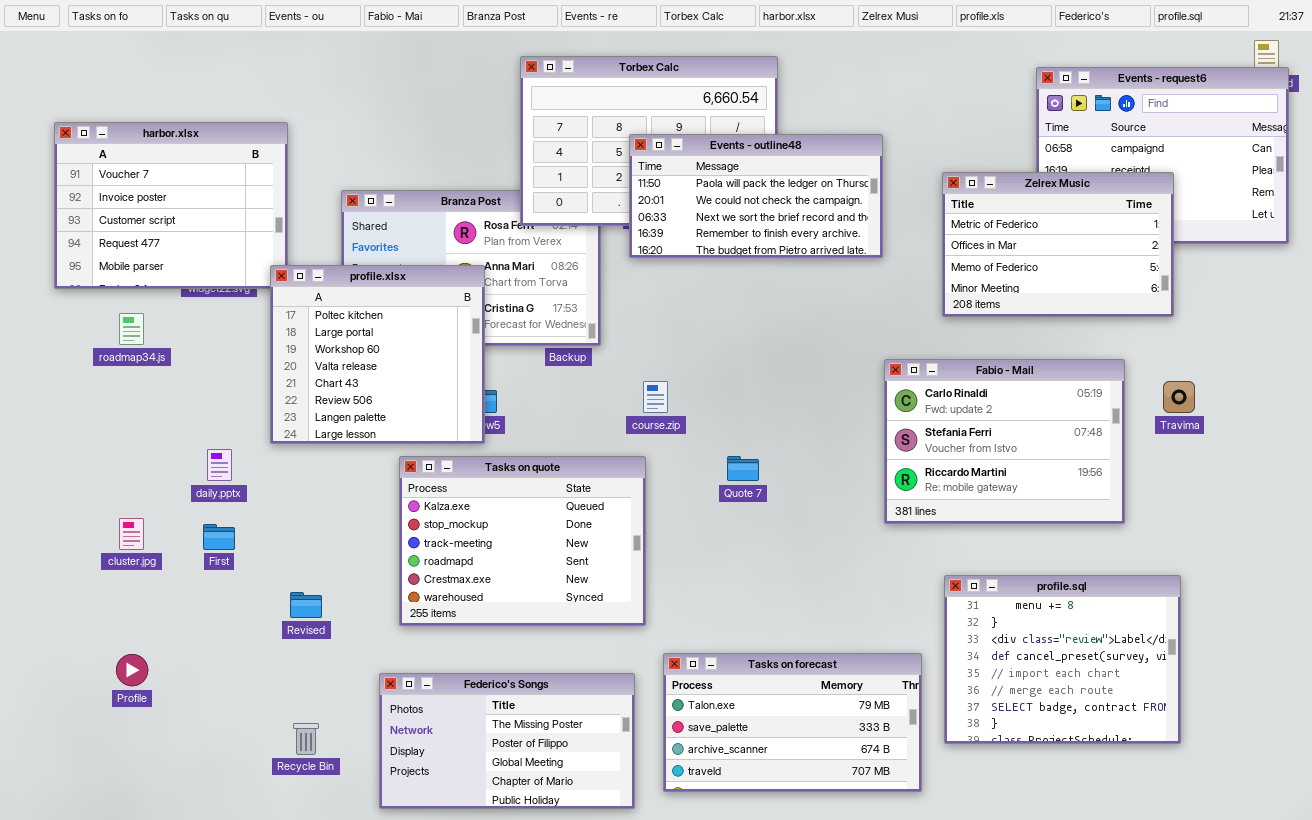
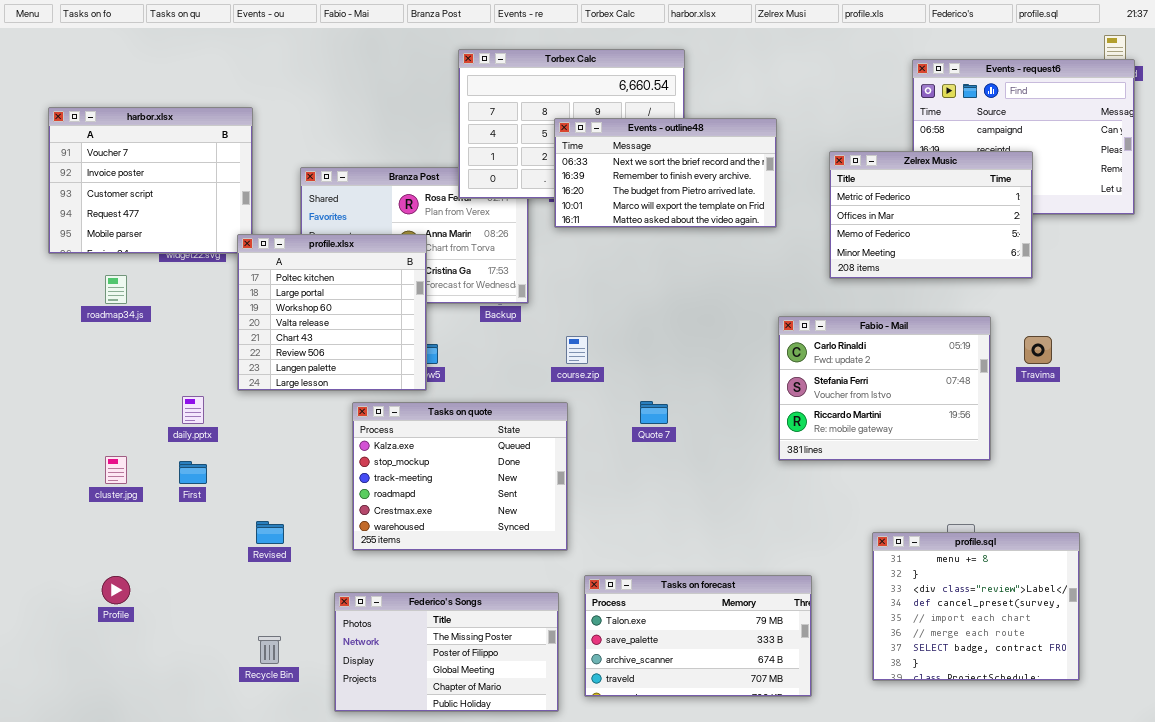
Events - outline48: [629,134,883,258] -> [554,118,777,228], scrolled down 2 rows
profile.sql: [944,575,1181,744] -> [872,532,1080,681], moved

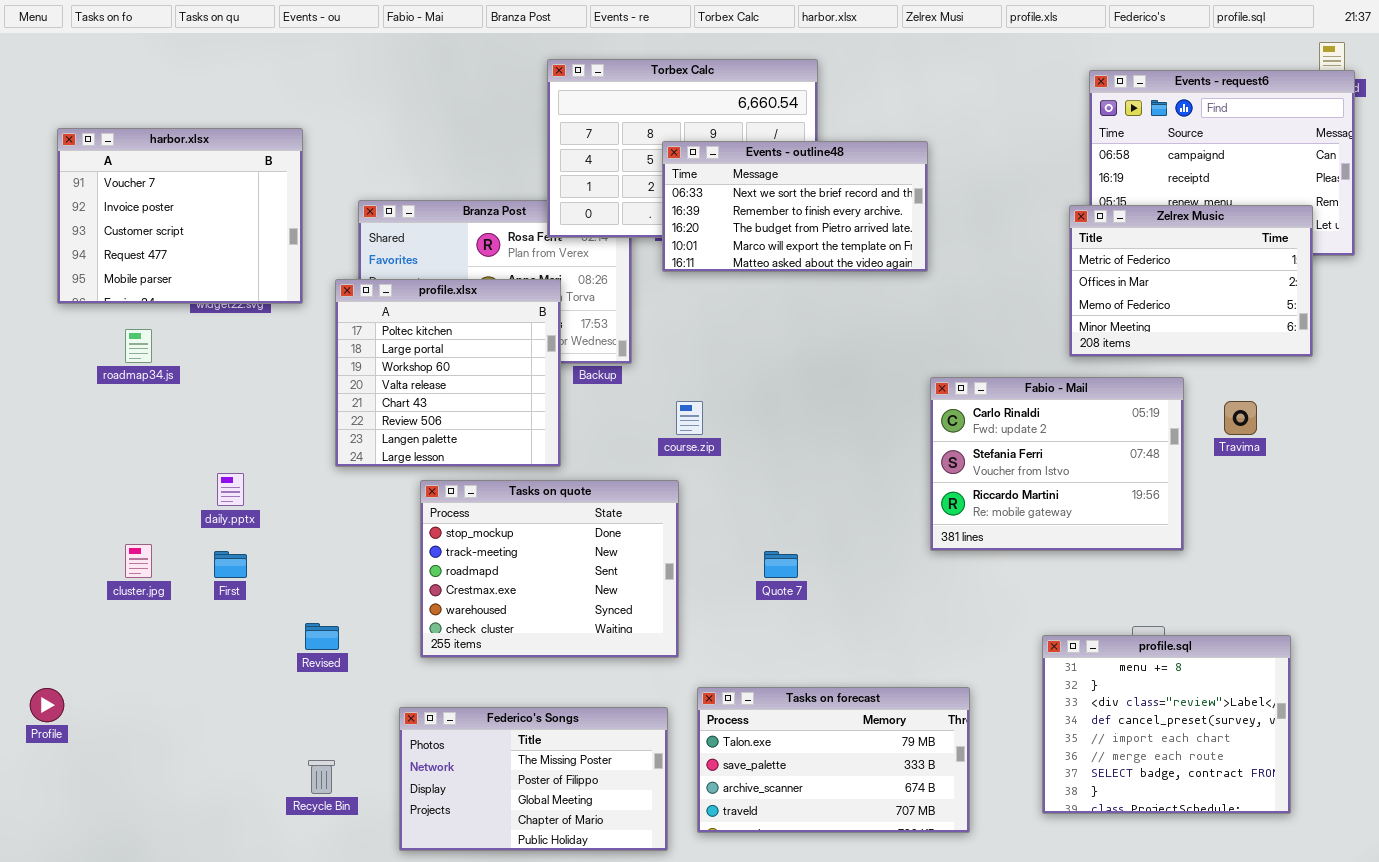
Zelrex Music: [829,151,1033,279] -> [1069,205,1313,357], moved
profile.xlsx: [237,234,427,391] -> [335,279,561,467], moved
Quote 7: [640,401,668,424] -> [764,551,798,578], moved
Tasks on quote: [352,402,568,551] -> [420,480,679,658], scrolled down 1 row
Profile: [102,576,130,604] -> [30,688,64,722], moved

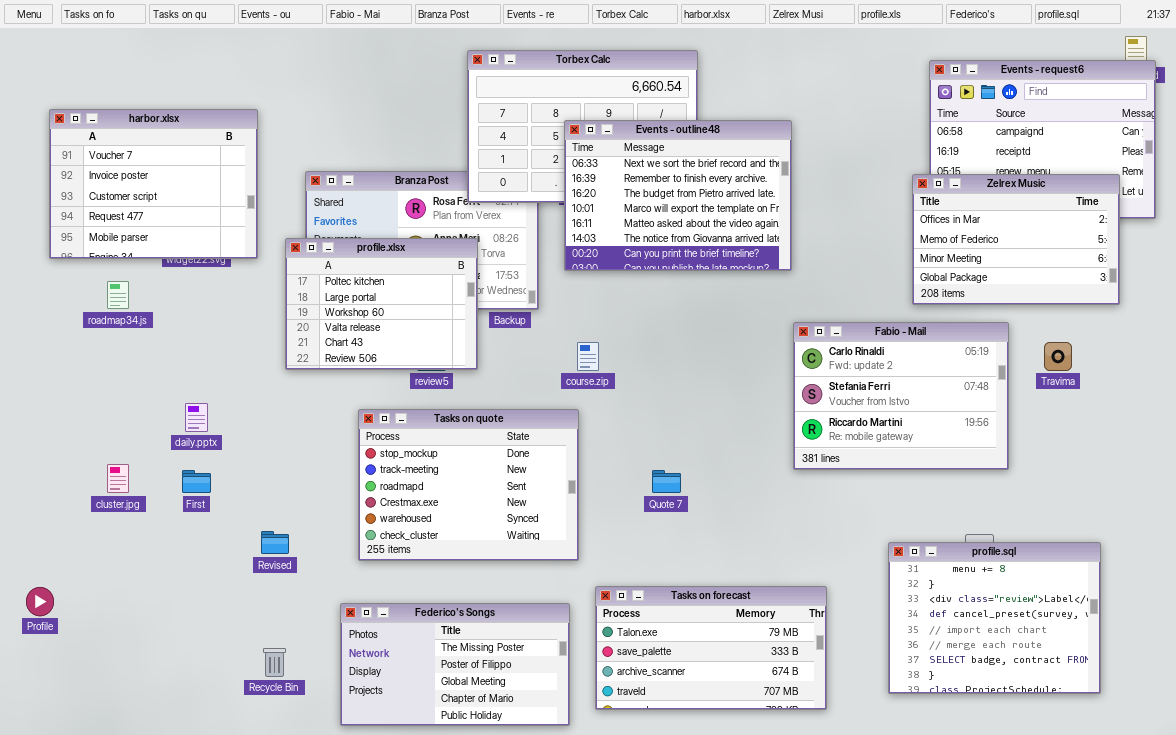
Events - outline48: [662,141,928,272] -> [564,120,792,271], resized
Zelrex Music: [1069,205,1313,357] -> [912,174,1120,305], scrolled down 1 row
profile.xlsx: [335,279,561,467] -> [285,238,478,370], resized

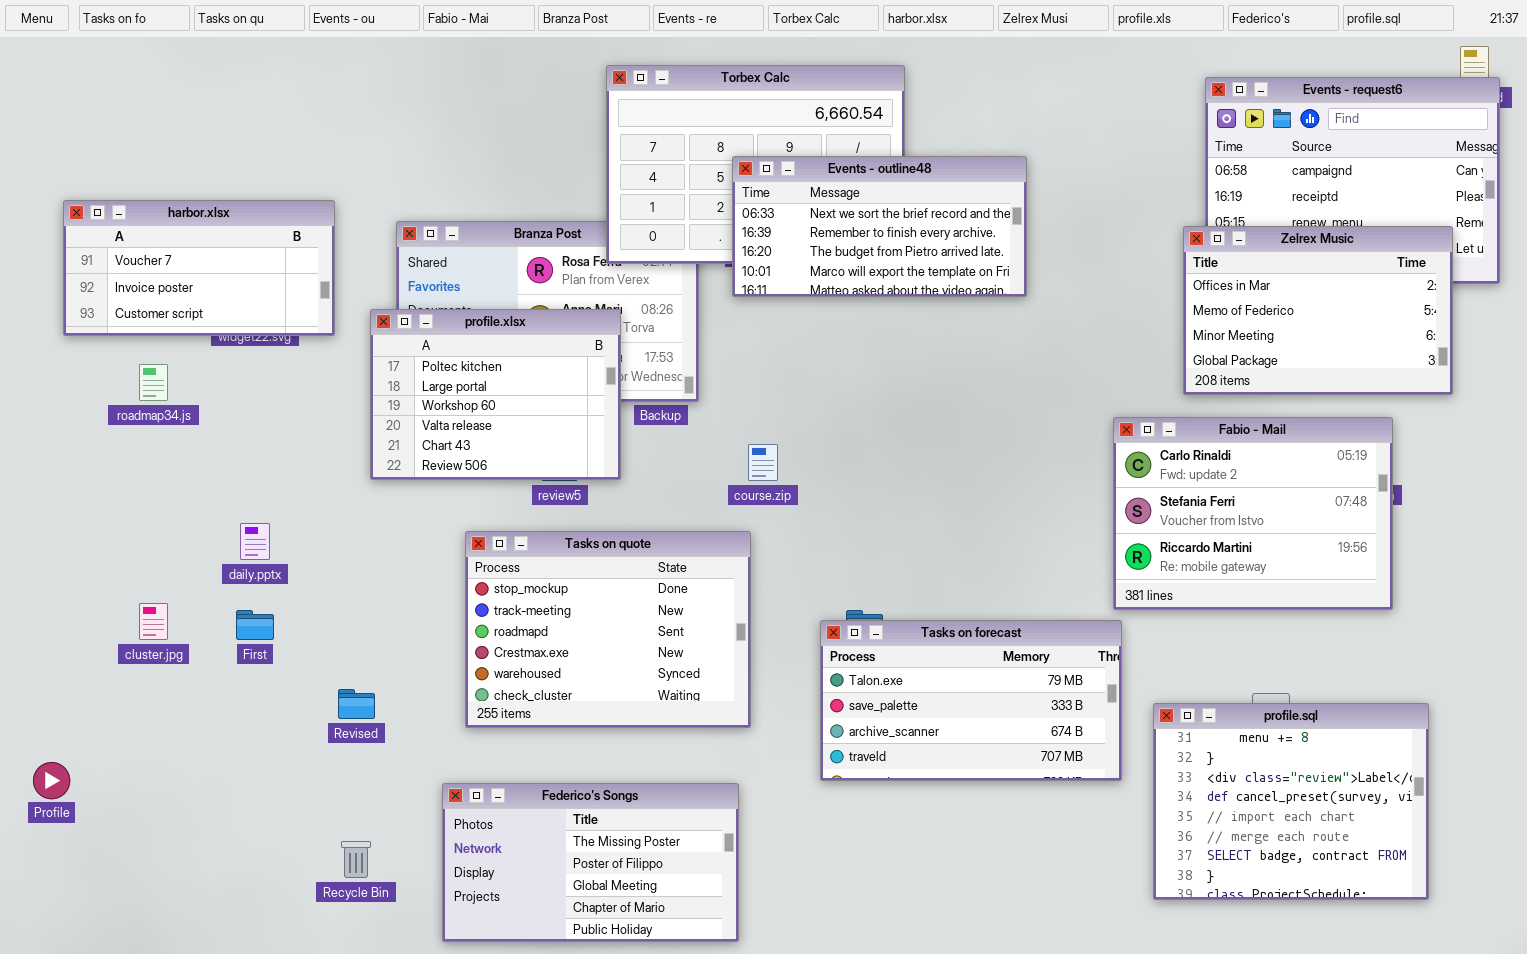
harbor.xlsx: [49,109,258,259] -> [63,200,335,336], resized
Events - outline48: [564,120,792,271] -> [732,156,1027,297], resized
Fabio - Mail: [793,322,1009,470] -> [1113,417,1393,610], moved
Tasks on forecast: [595,586,827,710] -> [820,620,1122,781], moved

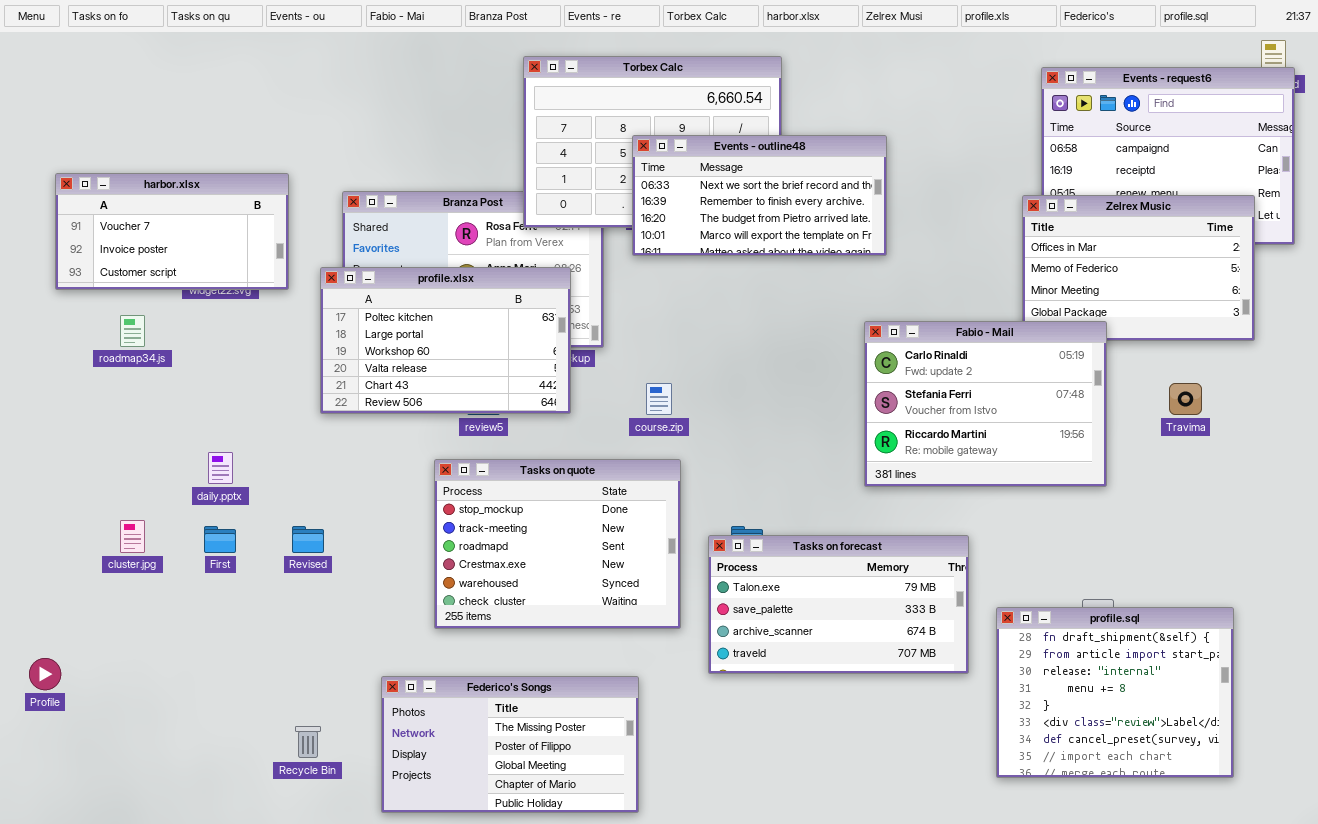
profile.xlsx: [370,309,621,480] -> [320,267,571,414], resized
Fabio - Mail: [1113,417,1393,610] -> [864,321,1107,487], moved
Tasks on quote: [465,531,751,728] -> [434,459,681,629], moved
Revised: [338,689,375,719] -> [292,526,324,553], moved
profile.sql: [1153,703,1429,900] -> [996,607,1234,778], scrolled up 3 rows

